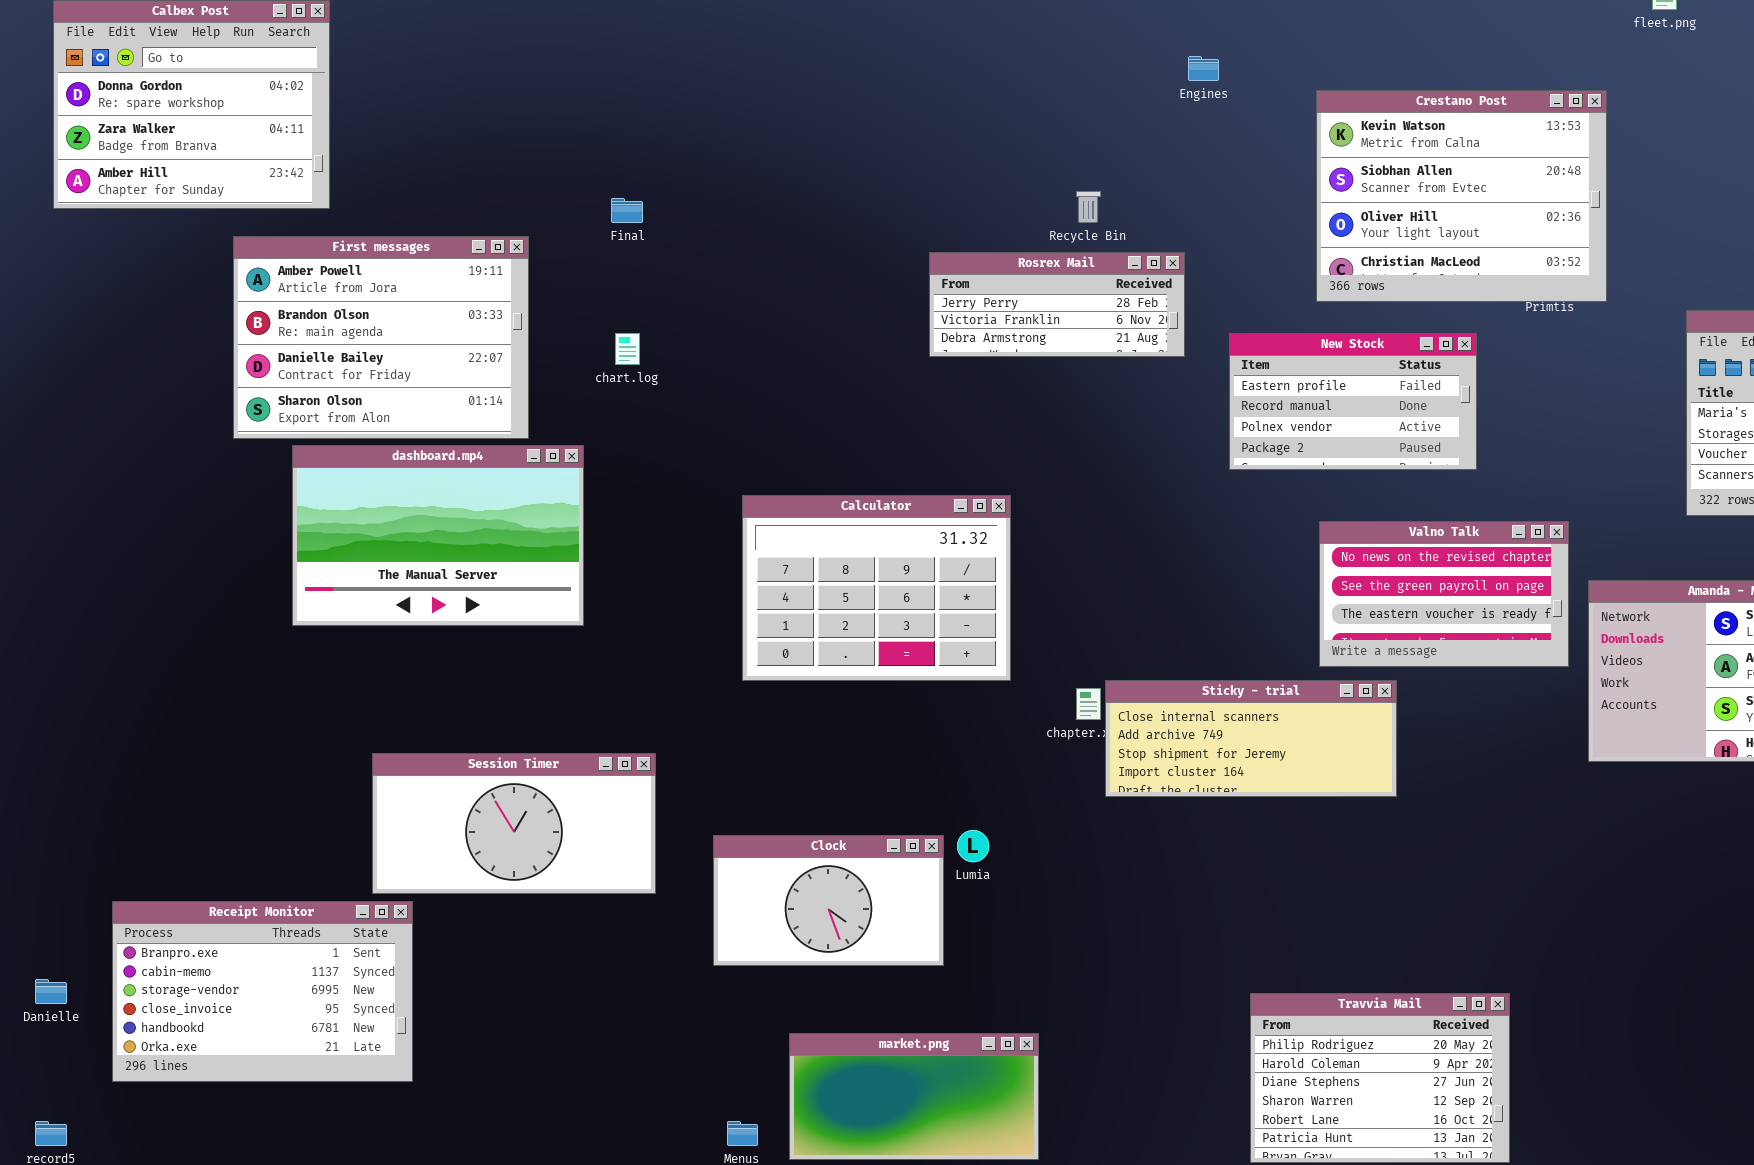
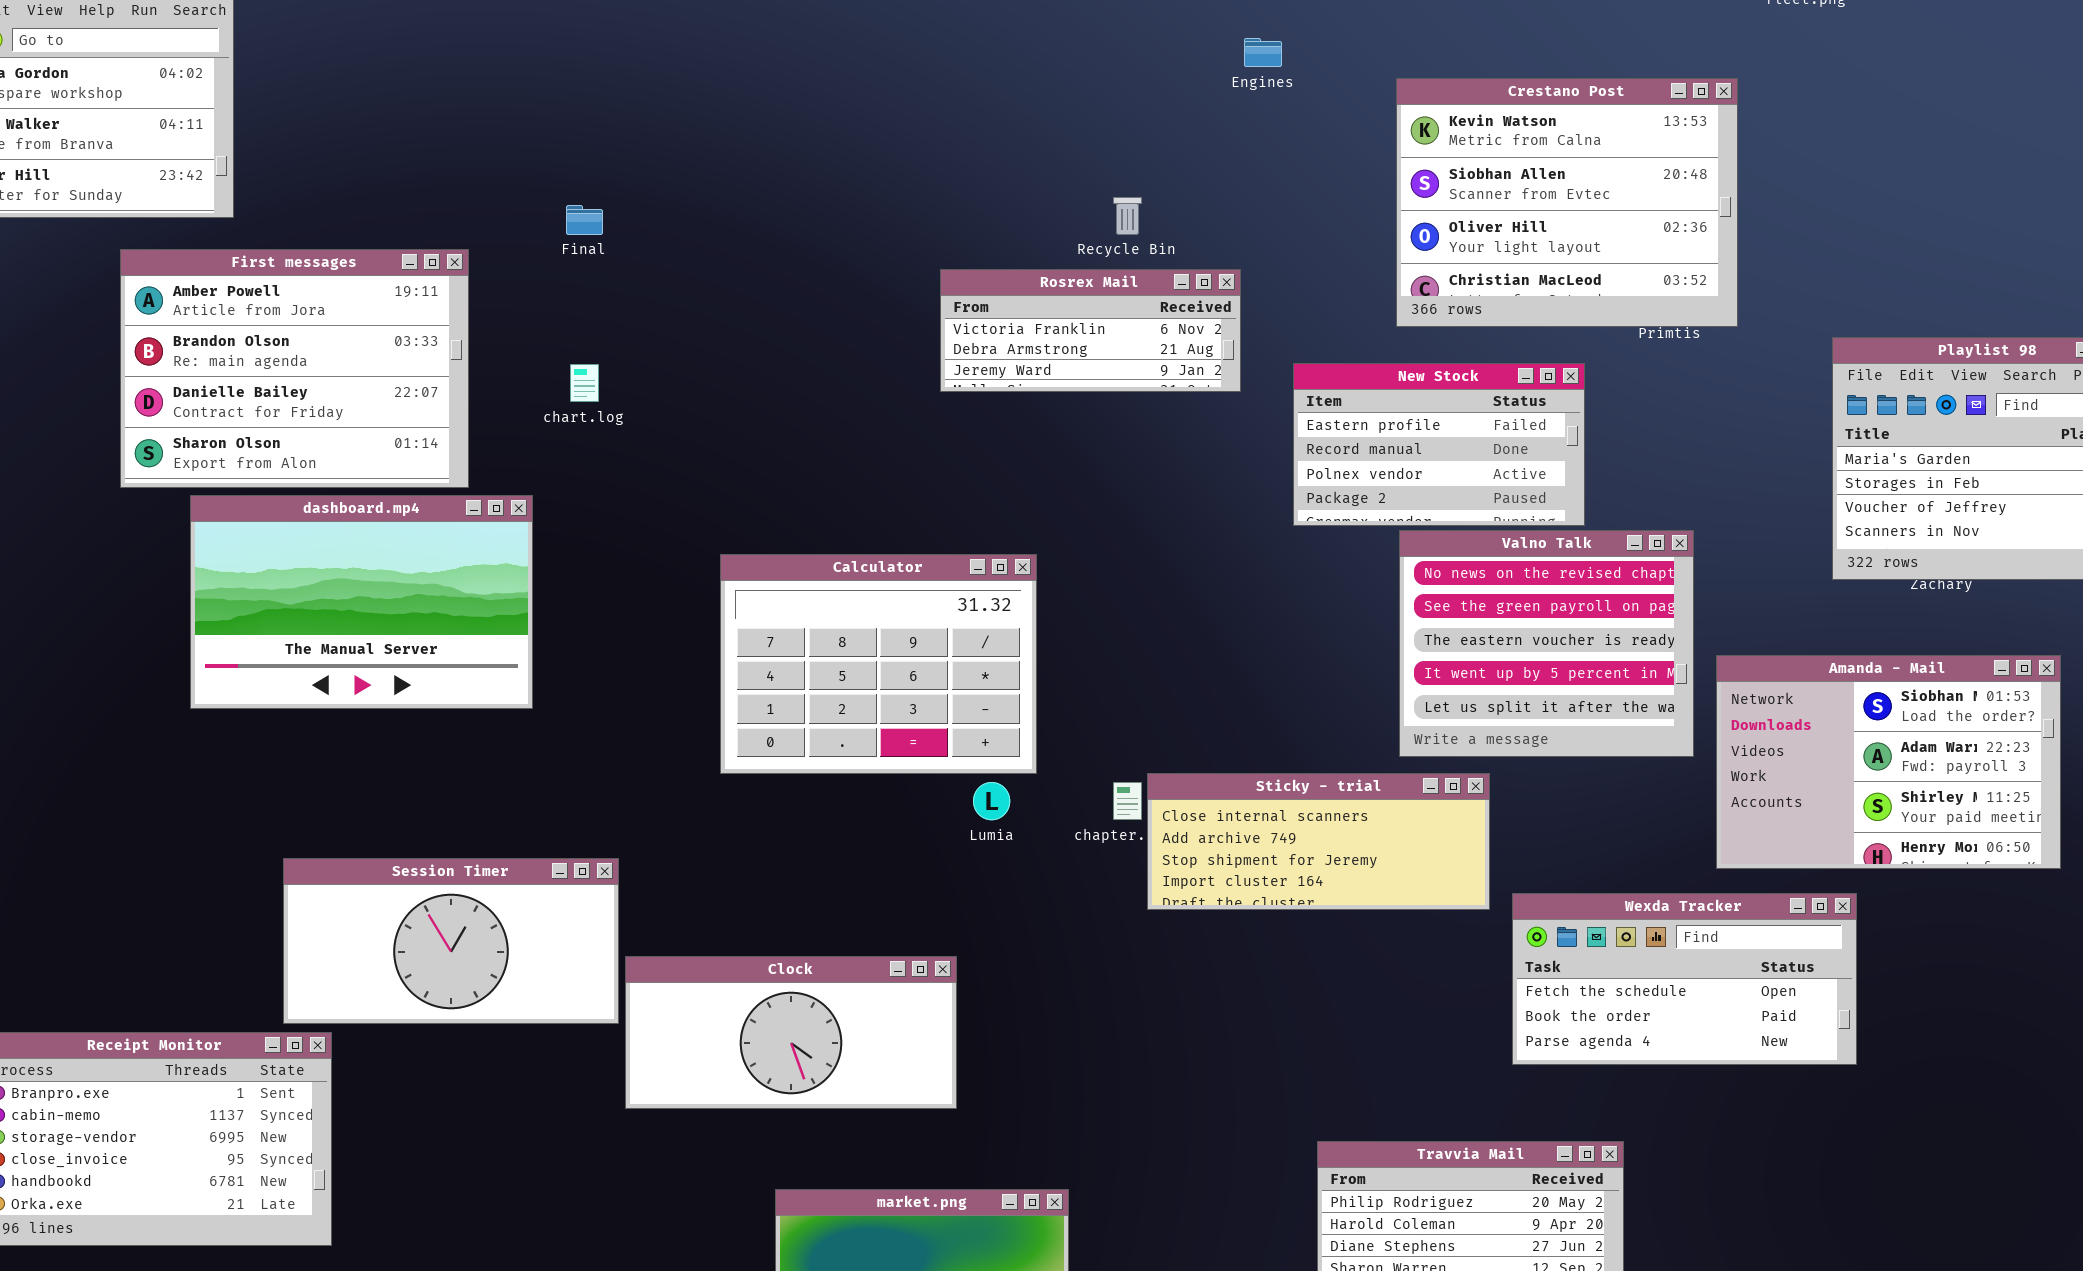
Rosrex Mail: [929,252,1185,357] -> [940,269,1241,392], scrolled down 1 row
Valno Talk: [1319,521,1569,667] -> [1399,530,1694,757], resized
Wexda Tracker: none -> [1512,893,1857,1065], opened
Lumia: [957,830,989,862] -> [973,782,1010,820], moved
Clock: [713,835,944,966] -> [625,956,957,1109], resized

